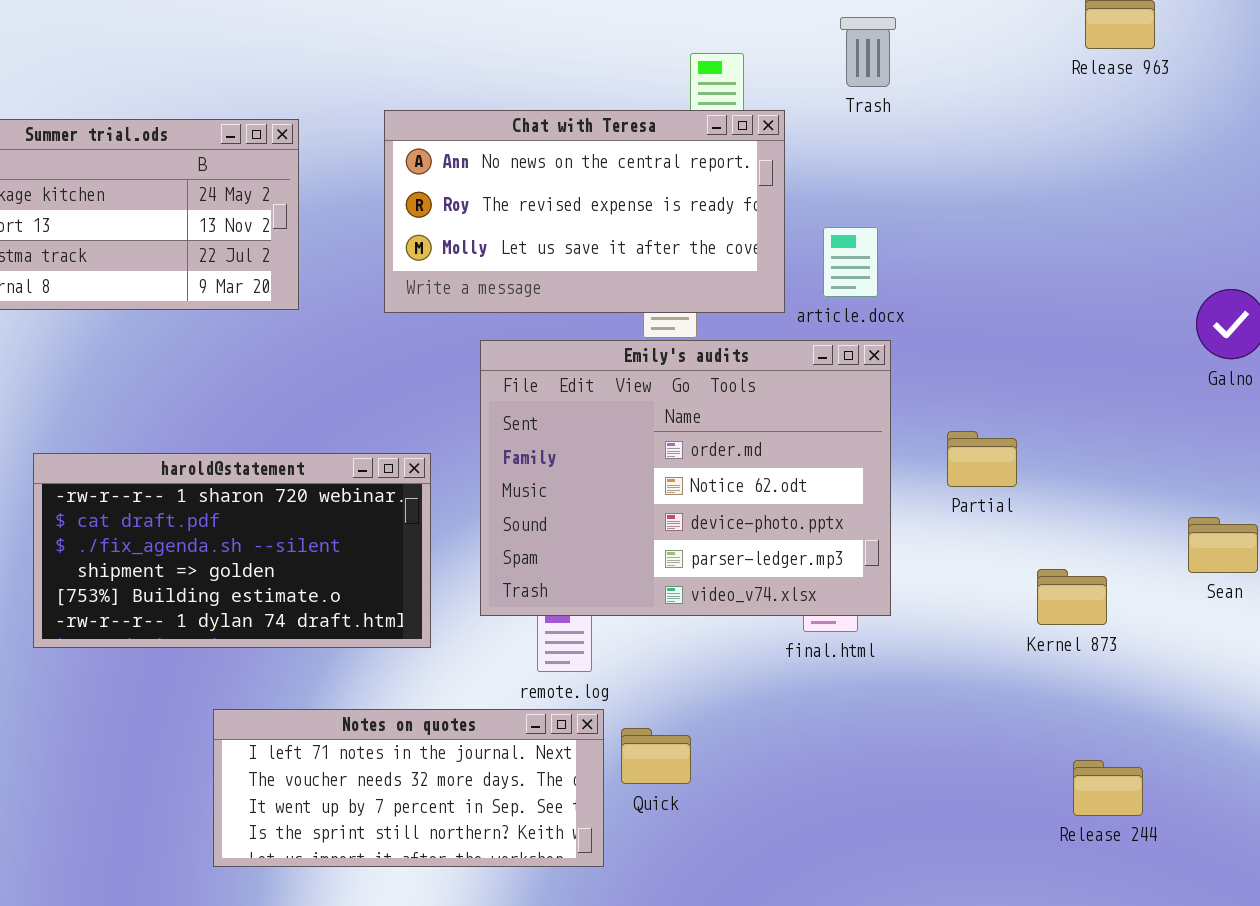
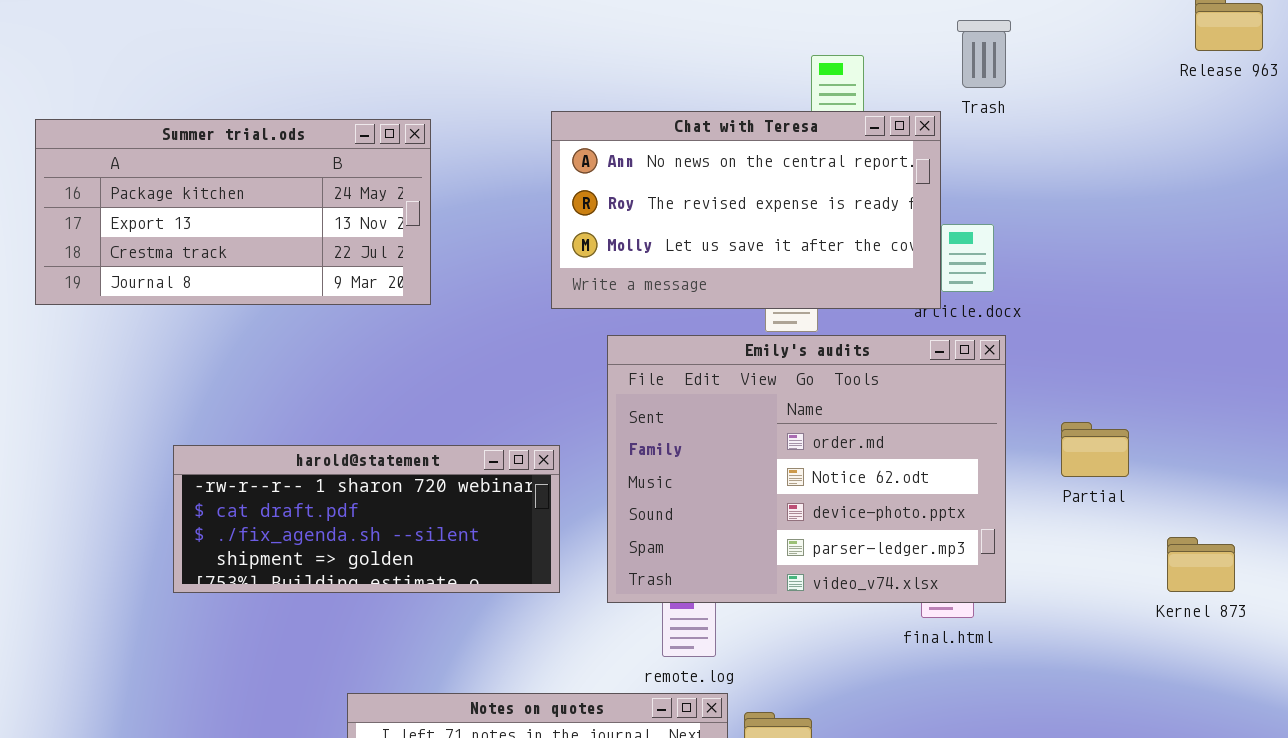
Chat with Teresa: [384,110,785,313] -> [551,111,941,309], moved
harold@statement: [33,453,431,648] -> [173,445,560,593], resized
Kernel 873: [1037,569,1107,625] -> [1167,537,1235,592], moved

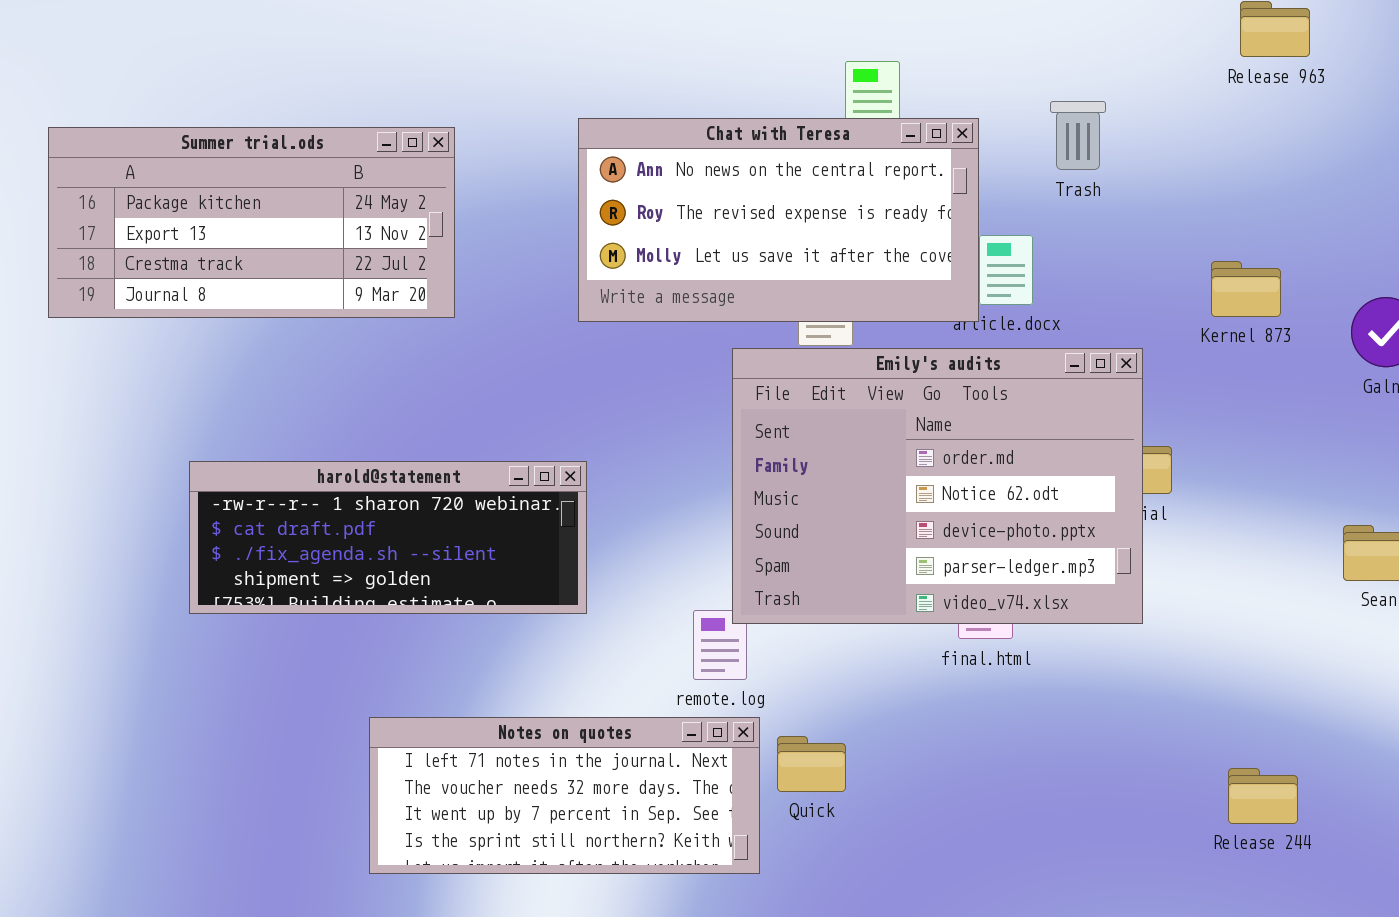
Trash: [957,20,1011,88] -> [1050,101,1106,170], moved
Emily's audits: [607,335,1006,603] -> [732,348,1143,624], moved
Kernel 873: [1167,537,1235,592] -> [1211,261,1281,317], moved

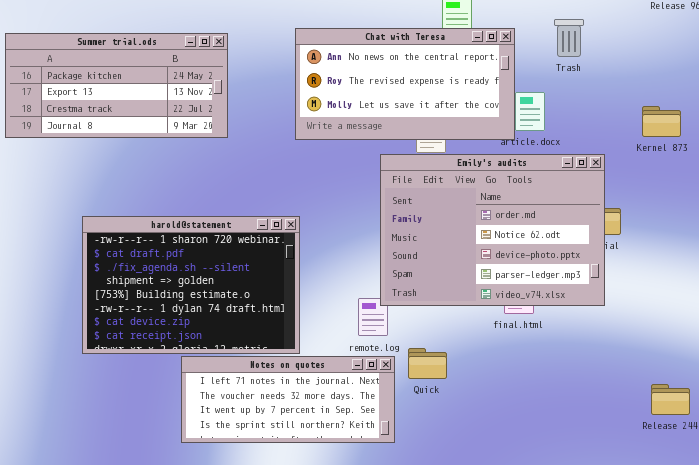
harold@statement: [189,461,587,614] -> [82,216,300,354], resized
Quick: [777,736,846,792] -> [408,348,447,379], moved

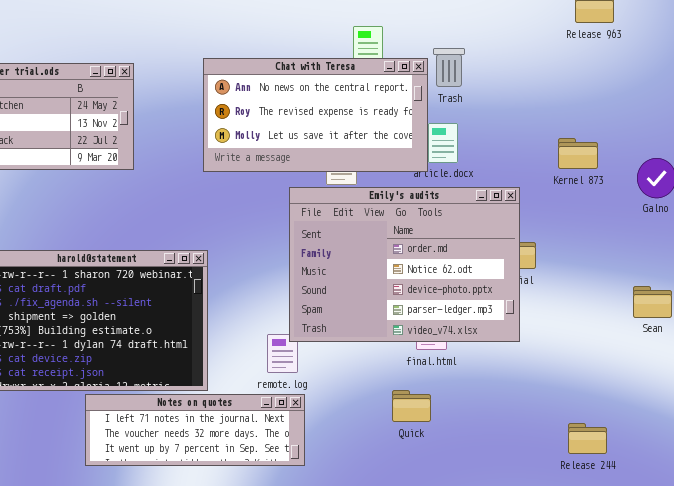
Trash: [554,19,584,57] -> [433,48,465,87], moved
Quick: [408,348,447,379] -> [392,390,431,422], moved
Notes on quotes: [181,356,395,443] -> [85,394,305,466], resized

